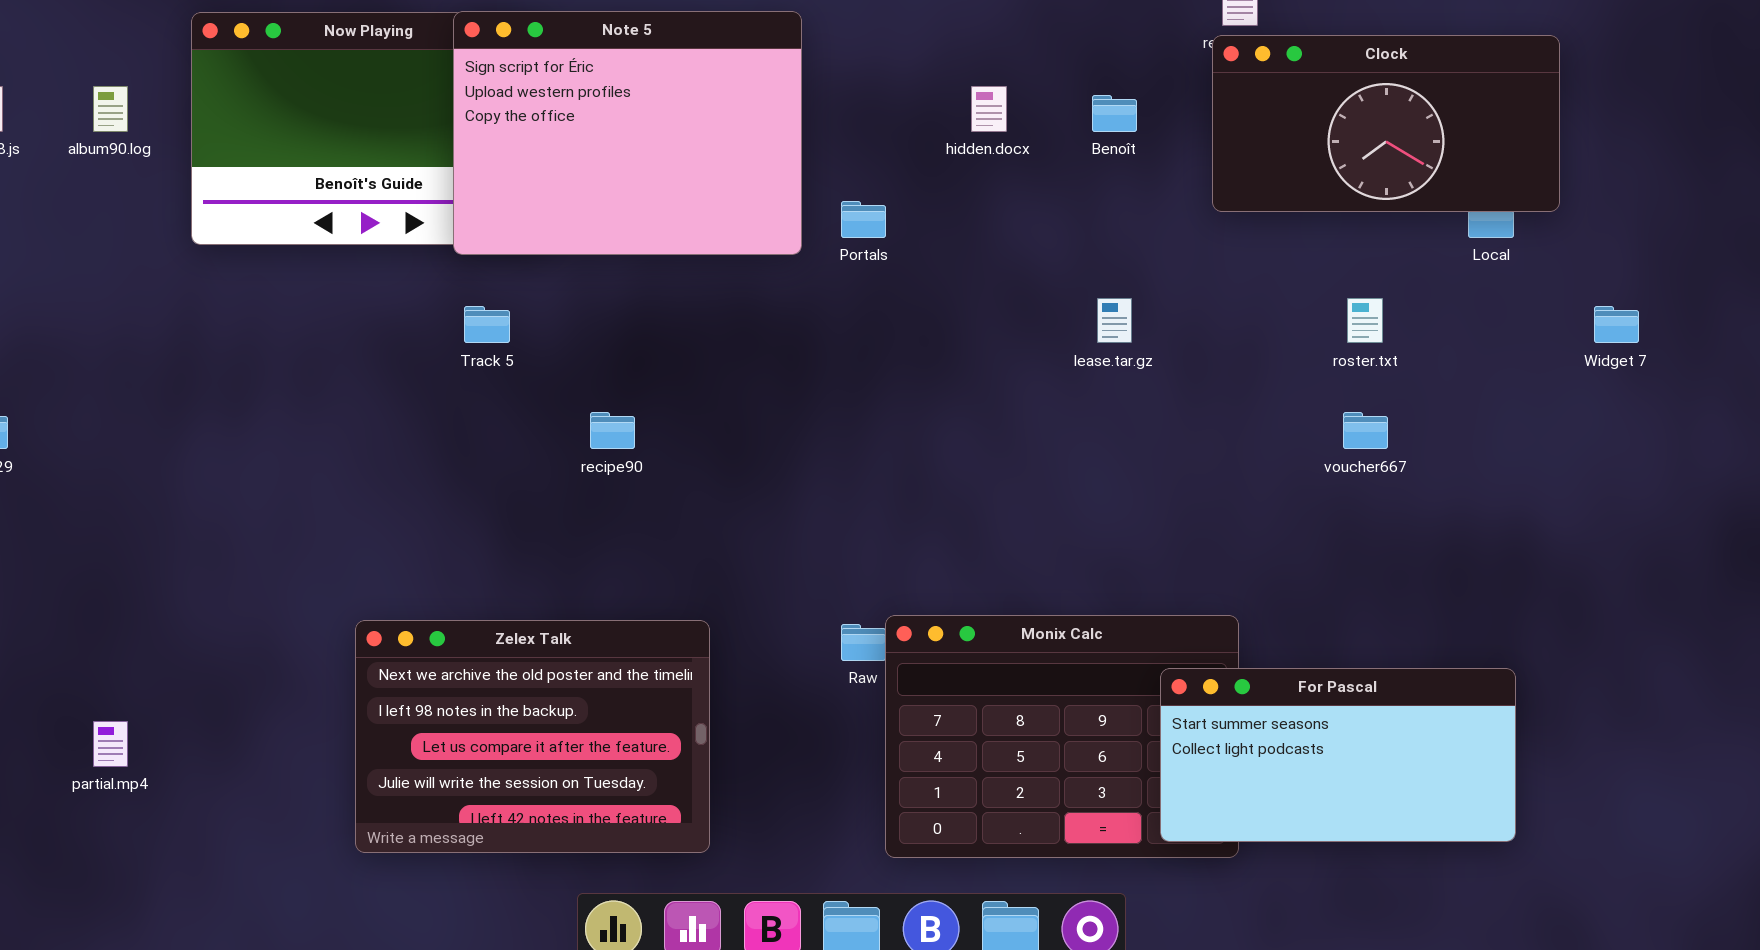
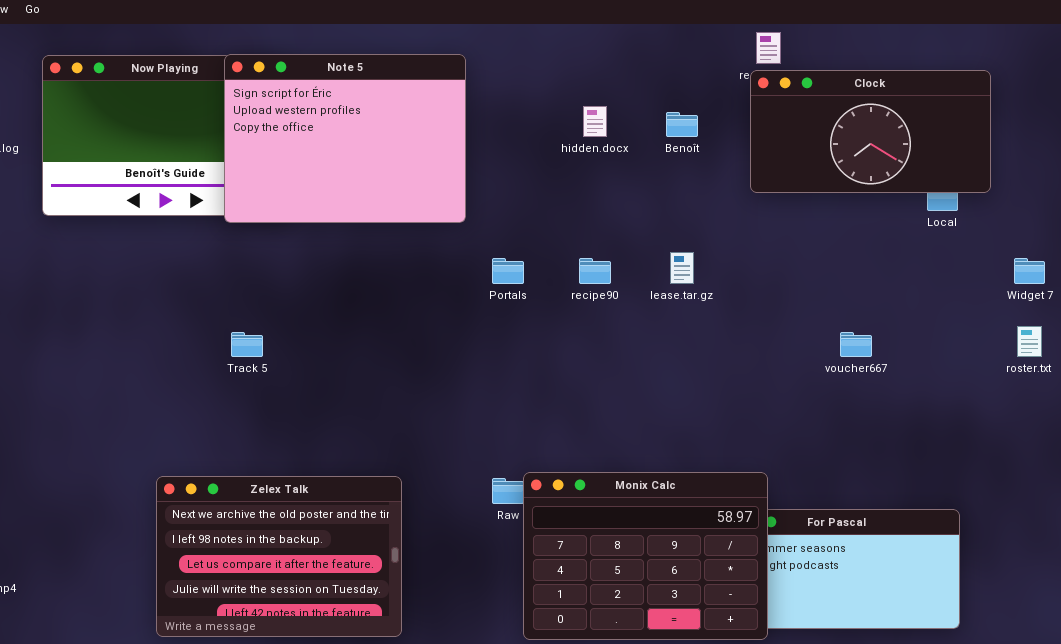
Portals: [841,201,886,238] -> [492,258,524,284], moved
roster.txt: [1347,298,1383,343] -> [1017,326,1042,357], moved
Track 5: [464,306,510,343] -> [231,332,263,357], moved
recipe90: [590,412,635,449] -> [579,258,611,284], moved
Monix Calc: [885,615,1239,858] -> [523,472,768,640], raised

